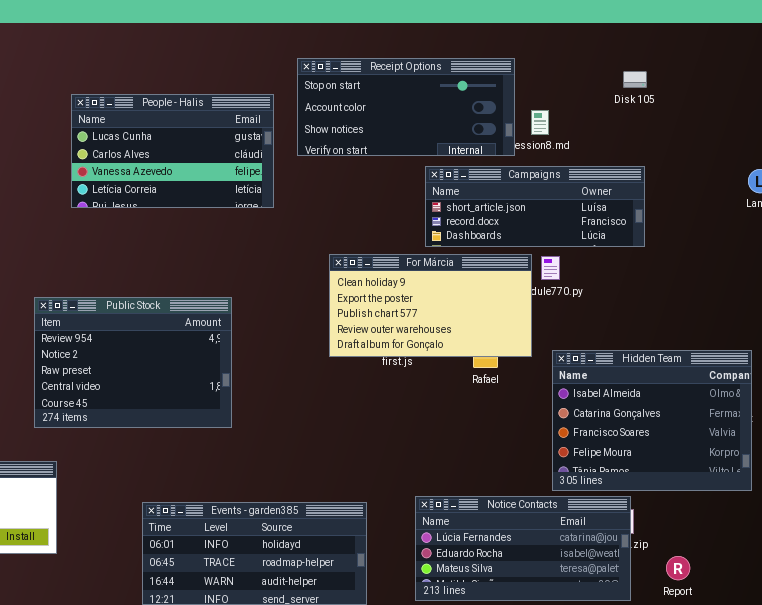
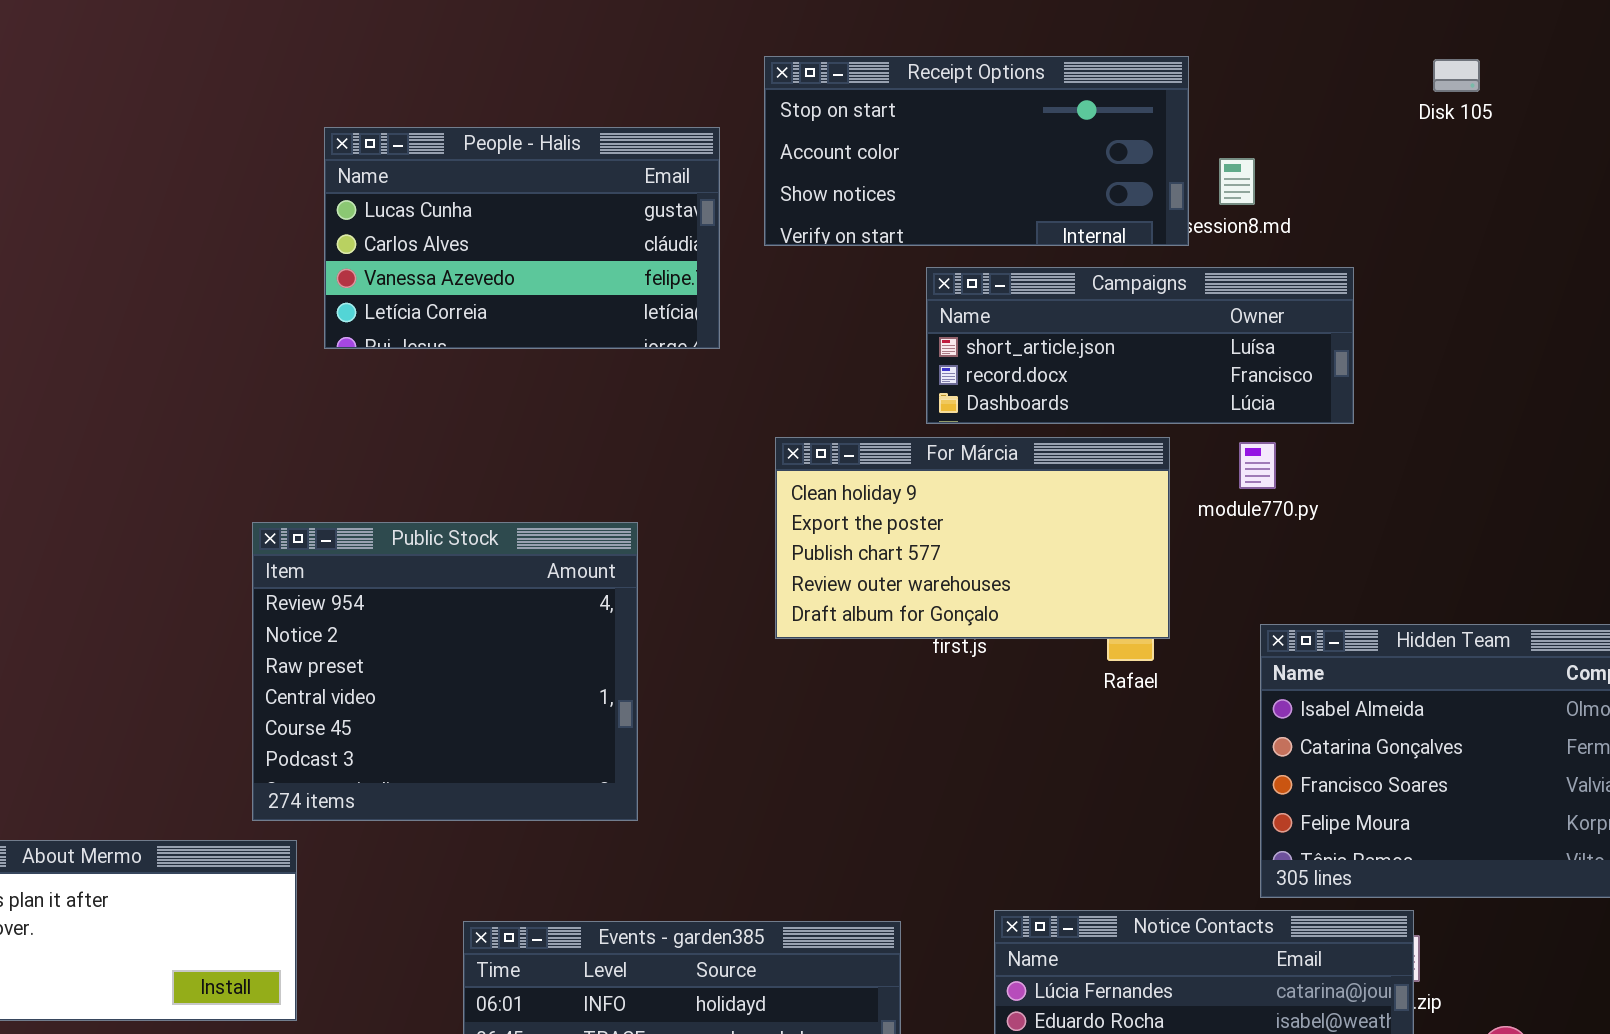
Disk 105: [623,71,647,88] -> [1433,59,1480,92], moved
Campaigns: [425,166,645,247] -> [926,267,1354,424], moved
For Márcia: [329,254,532,357] -> [775,437,1170,639], moved
Public Stock: [34,297,232,428] -> [252,522,638,821], resized

